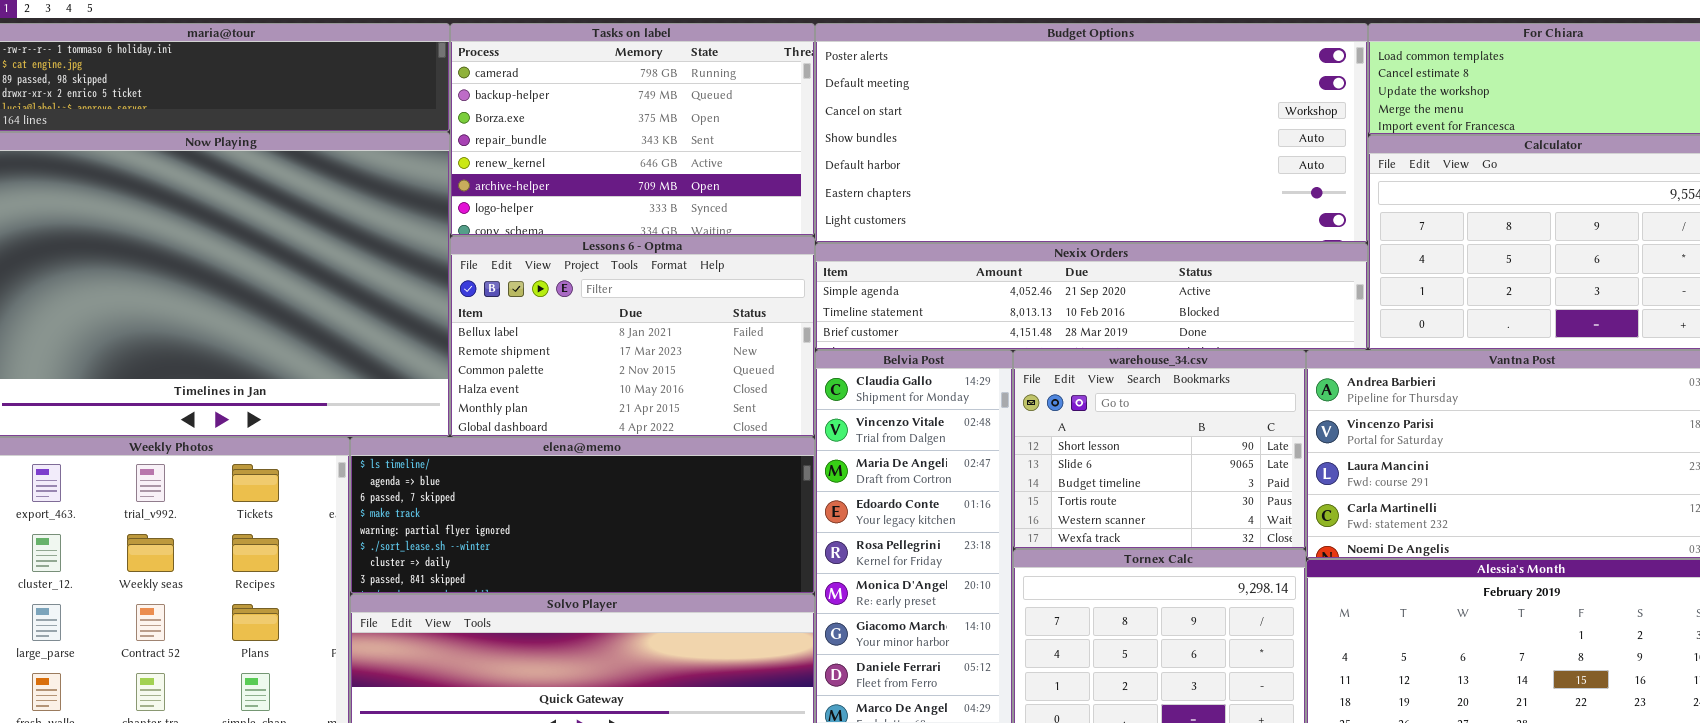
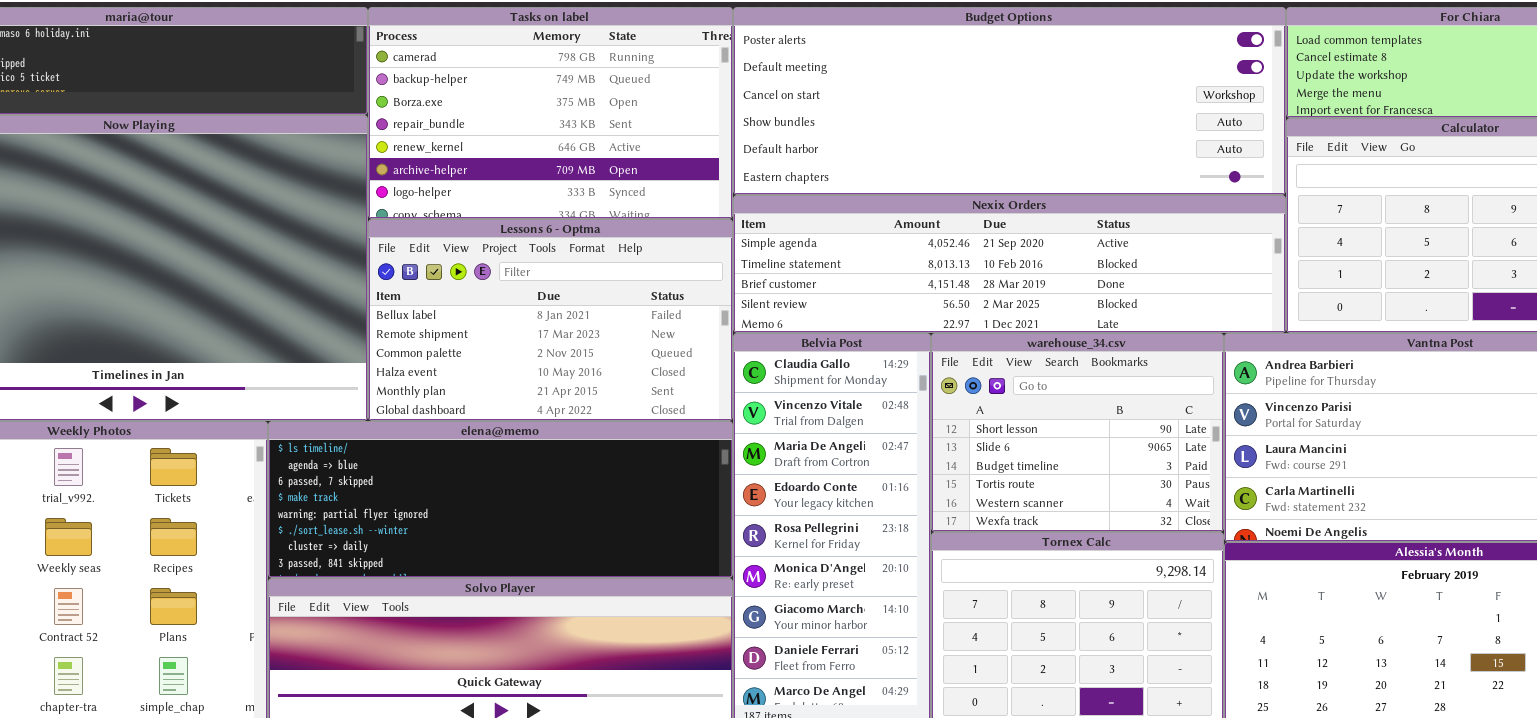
Budget Options: [815,23,1368,243] -> [733,7,1286,195], resized
Nexix Orders: [815,243,1368,350] -> [733,195,1286,333], resized

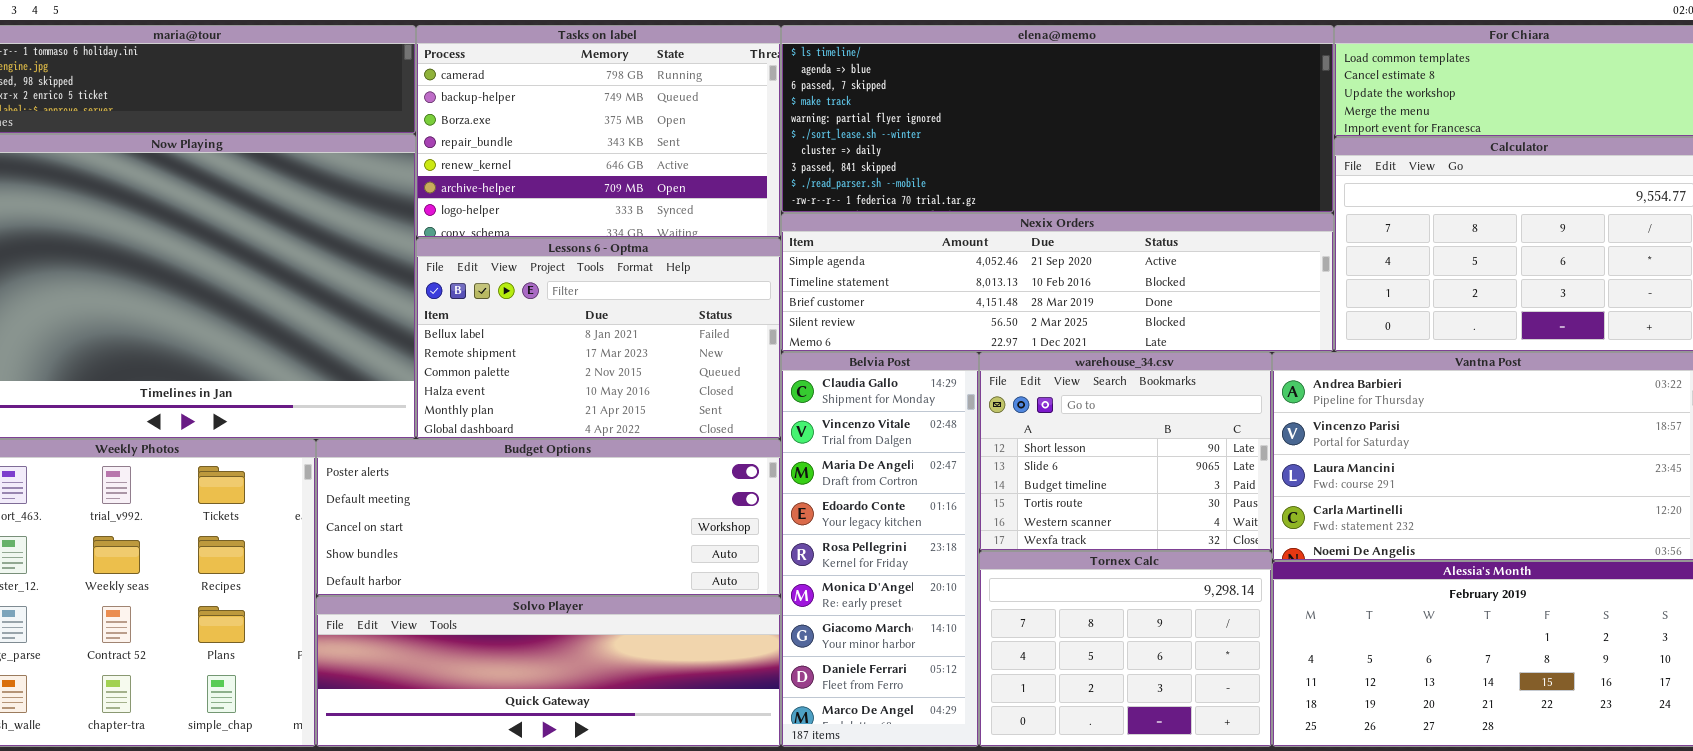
Budget Options: [733,7,1286,195] -> [316,439,781,596], moved, resized
elena@memo: [268,421,733,578] -> [781,25,1334,213], moved, resized

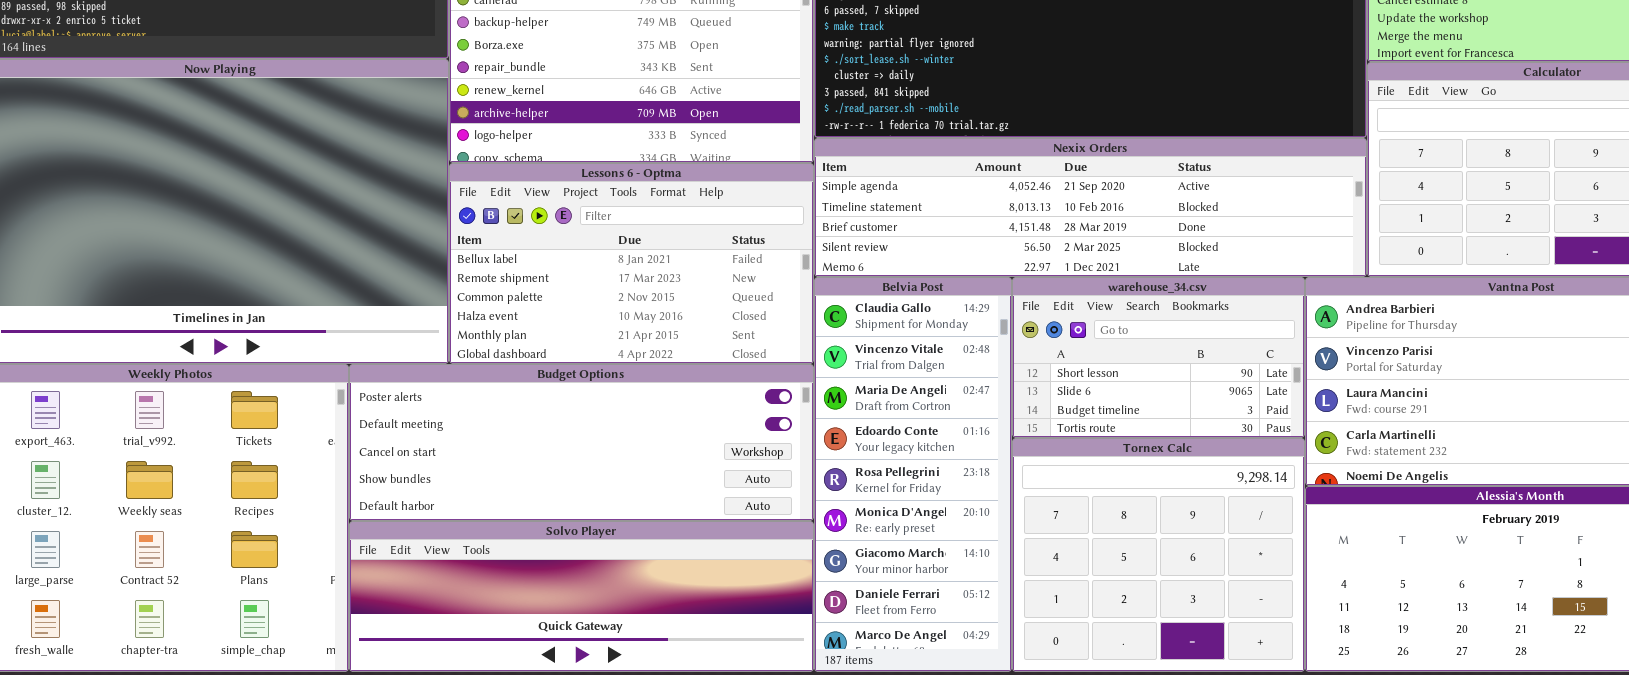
warehouse_34.csv: [979,352,1272,551] -> [1012,277,1305,438], resized
Tornex Calc: [979,551,1272,747] -> [1012,438,1305,672], resized

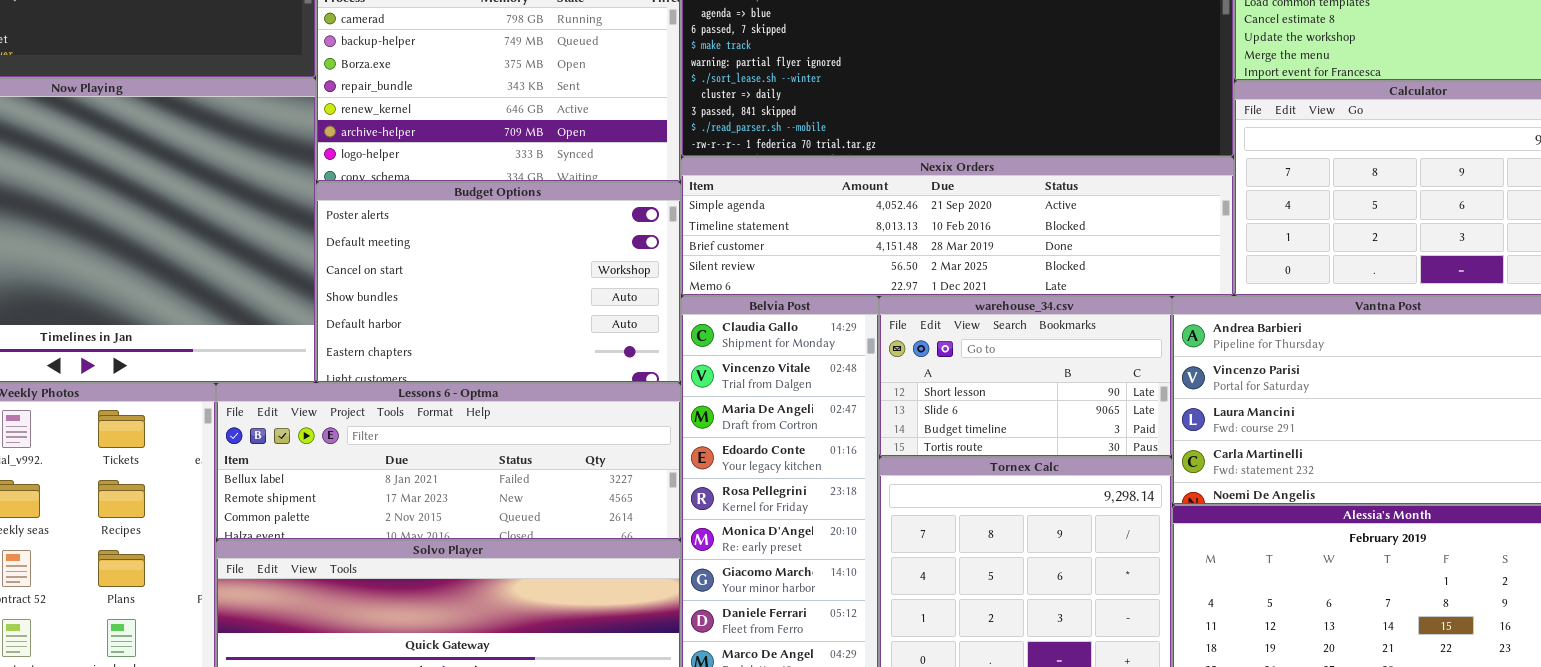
Lessons 6 - Optma: [449,163,814,364] -> [216,383,681,540], moved, resized
Budget Options: [349,364,814,521] -> [316,182,681,383], moved, resized

